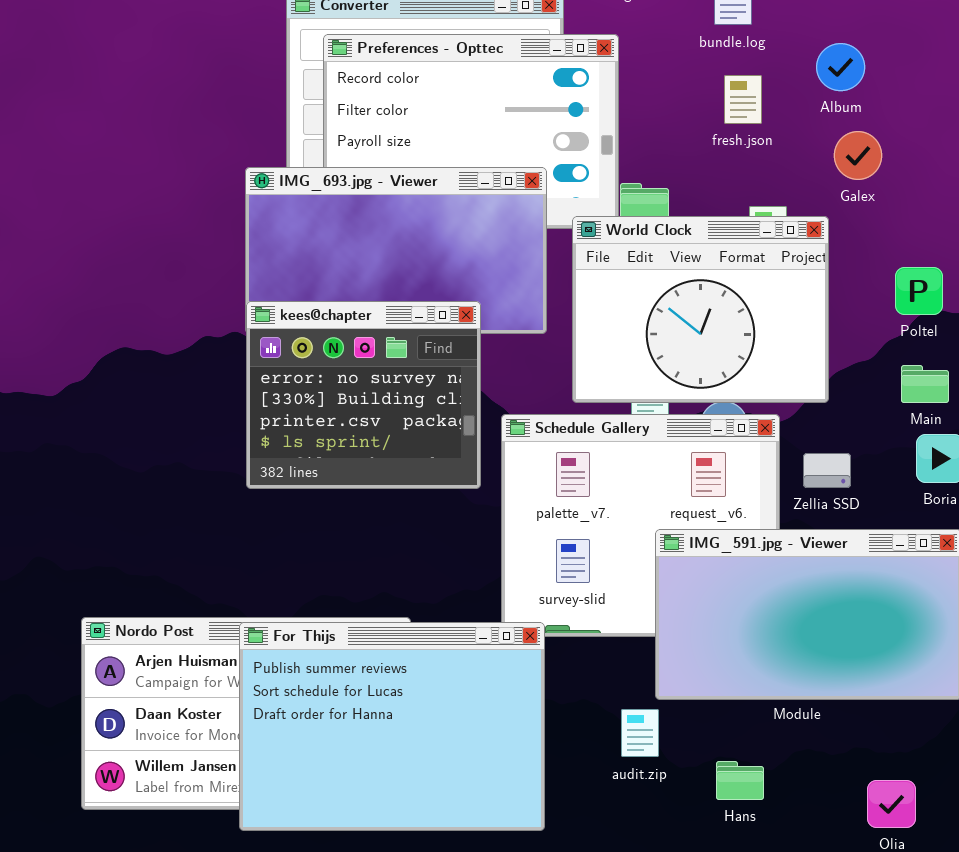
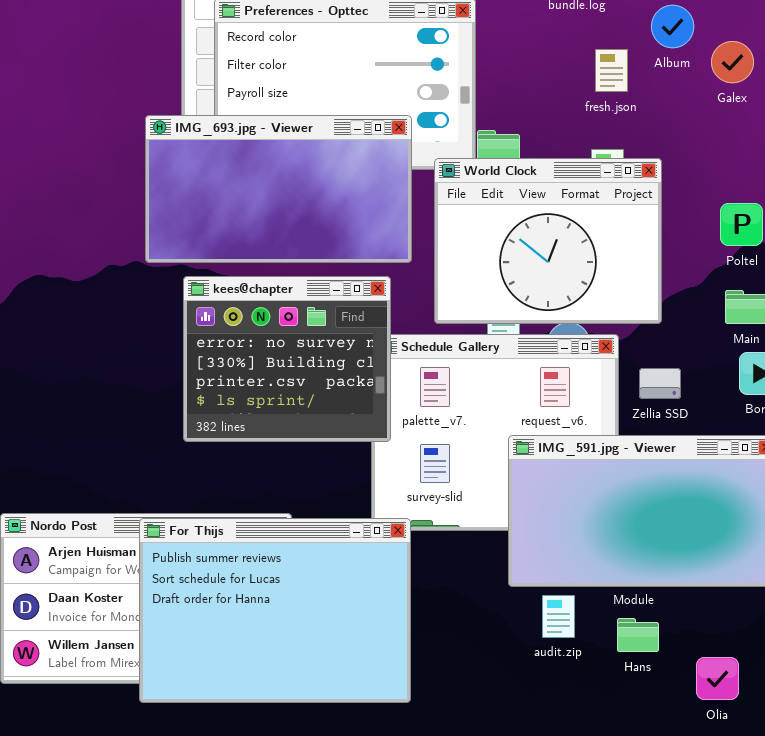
fresh.json: [724,75,762,124] -> [595,49,628,92], moved
Galex: [834,131,882,180] -> [711,41,754,83], moved
kees@chapter: [246,301,481,489] -> [183,276,391,442], moved
audit.zip: [621,709,659,757] -> [542,595,575,638], moved
Hans: [716,761,764,800] -> [617,618,659,652], moved

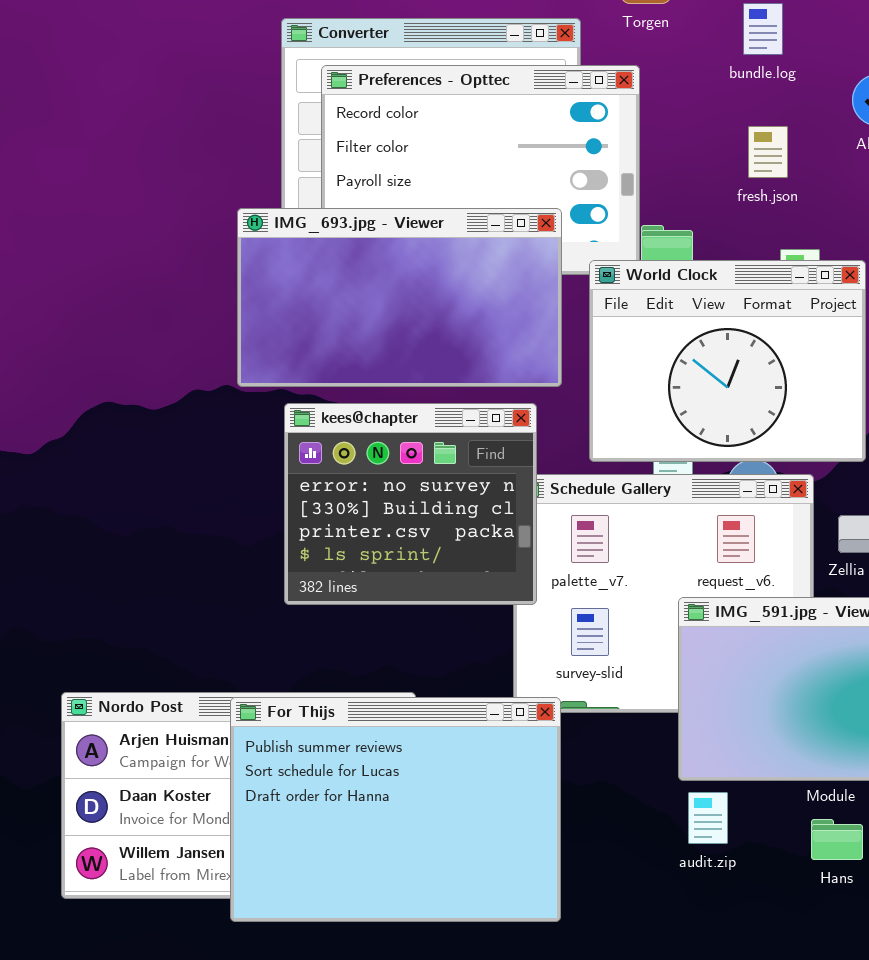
fresh.json: [595,49,628,92] -> [748,126,788,178], moved
audit.zip: [542,595,575,638] -> [688,792,728,844], moved

